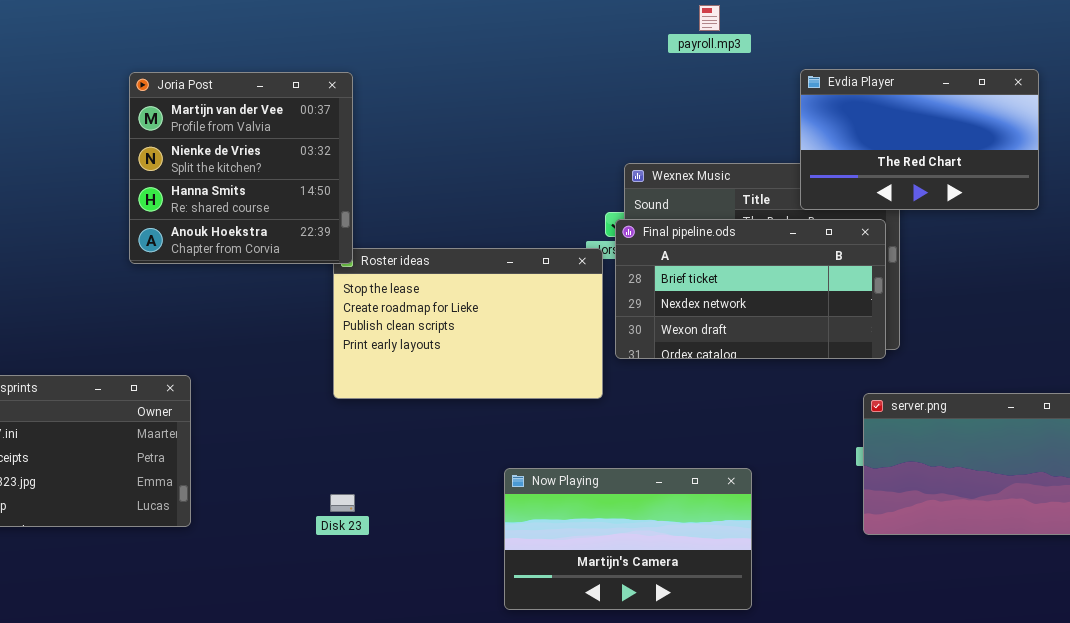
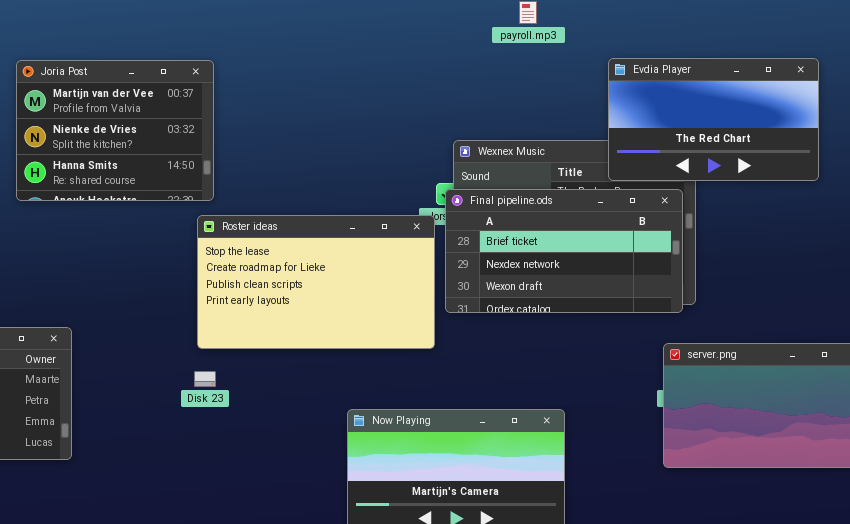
Joria Post: [129,72,353,264] -> [16,60,214,201], resized
Disk 23: [330,494,355,512] -> [194,371,216,387], moved

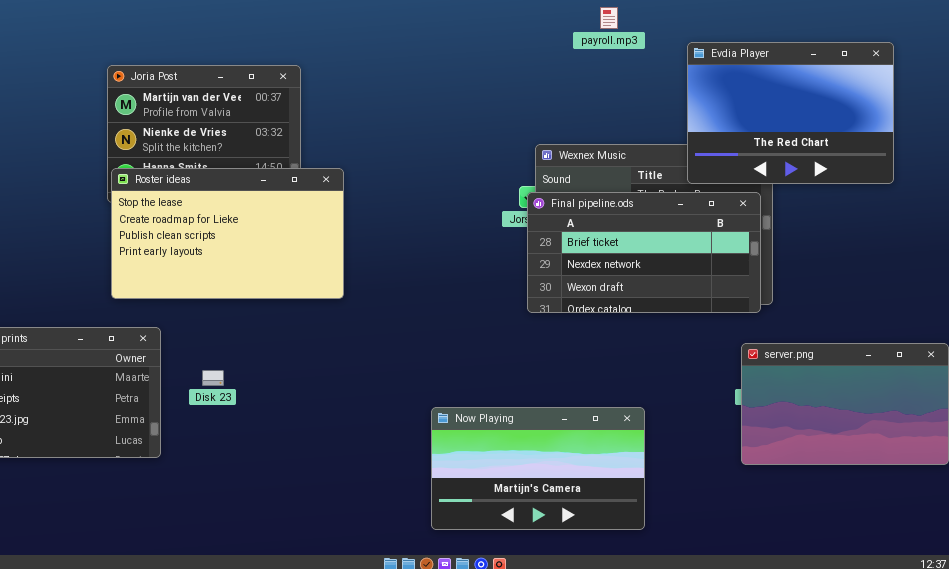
Evdia Player: [608,58,819,181] -> [687,42,894,184], resized
Roster ideas: [197,215,435,349] -> [111,168,344,299], moved
Disk 23: [194,371,216,387] -> [202,370,224,386], moved

